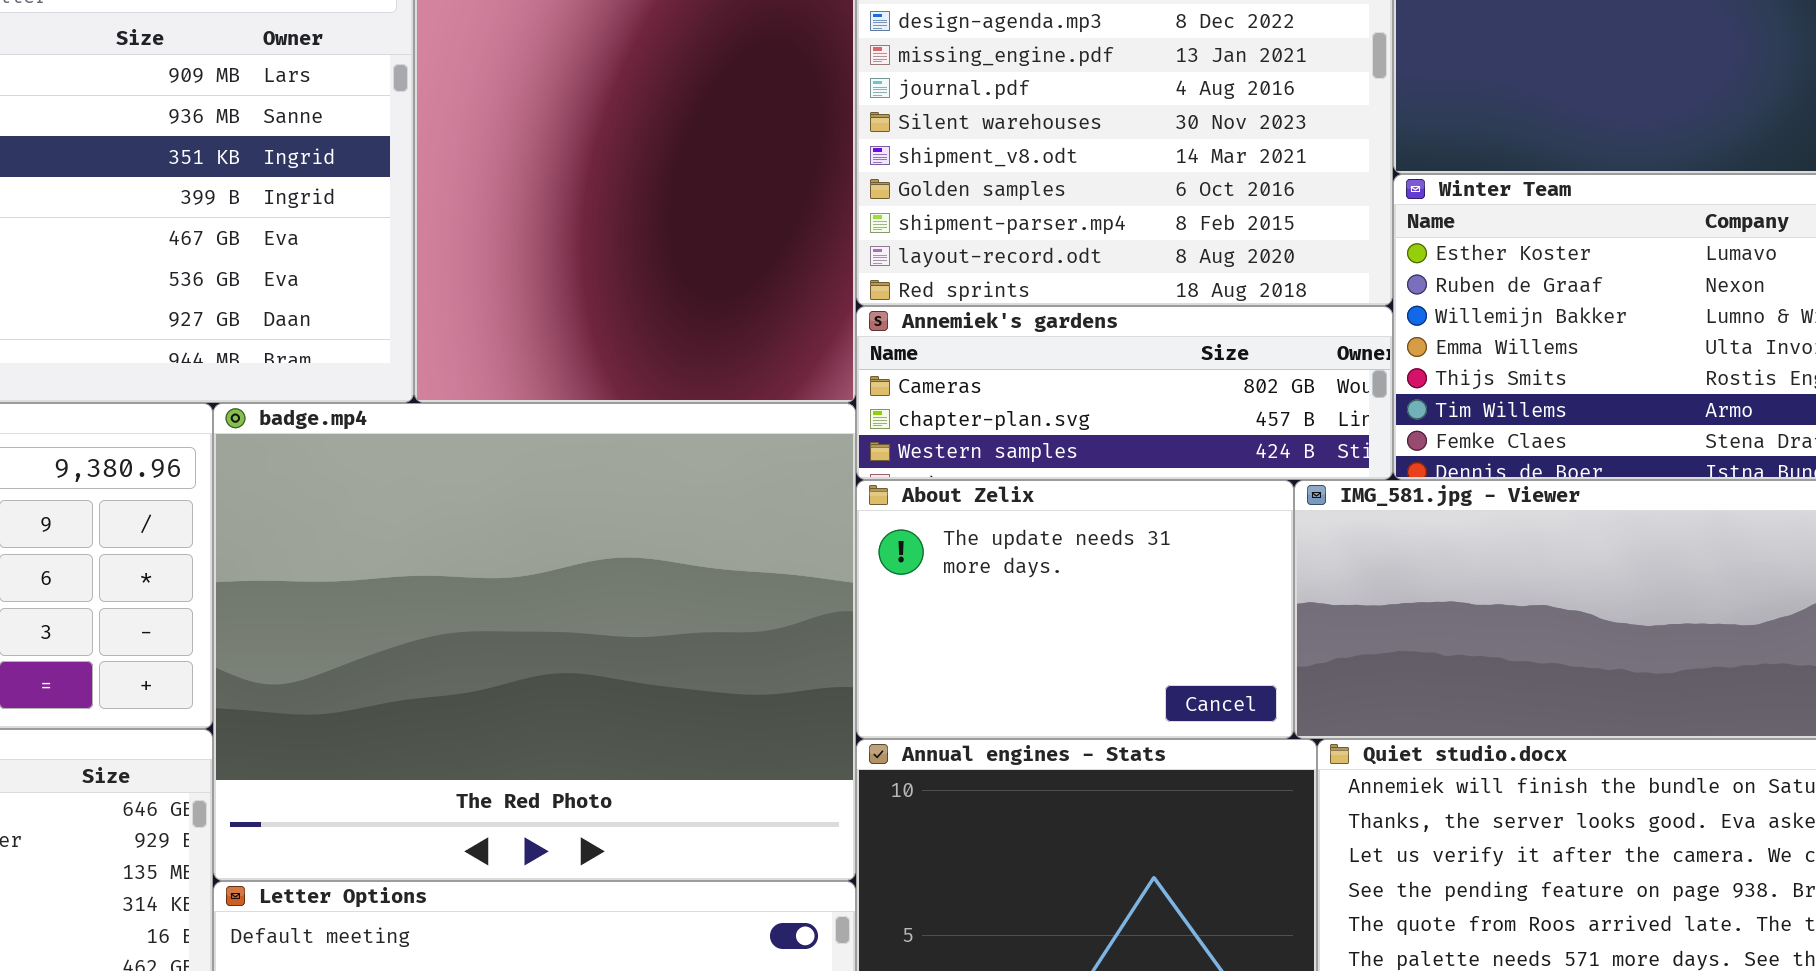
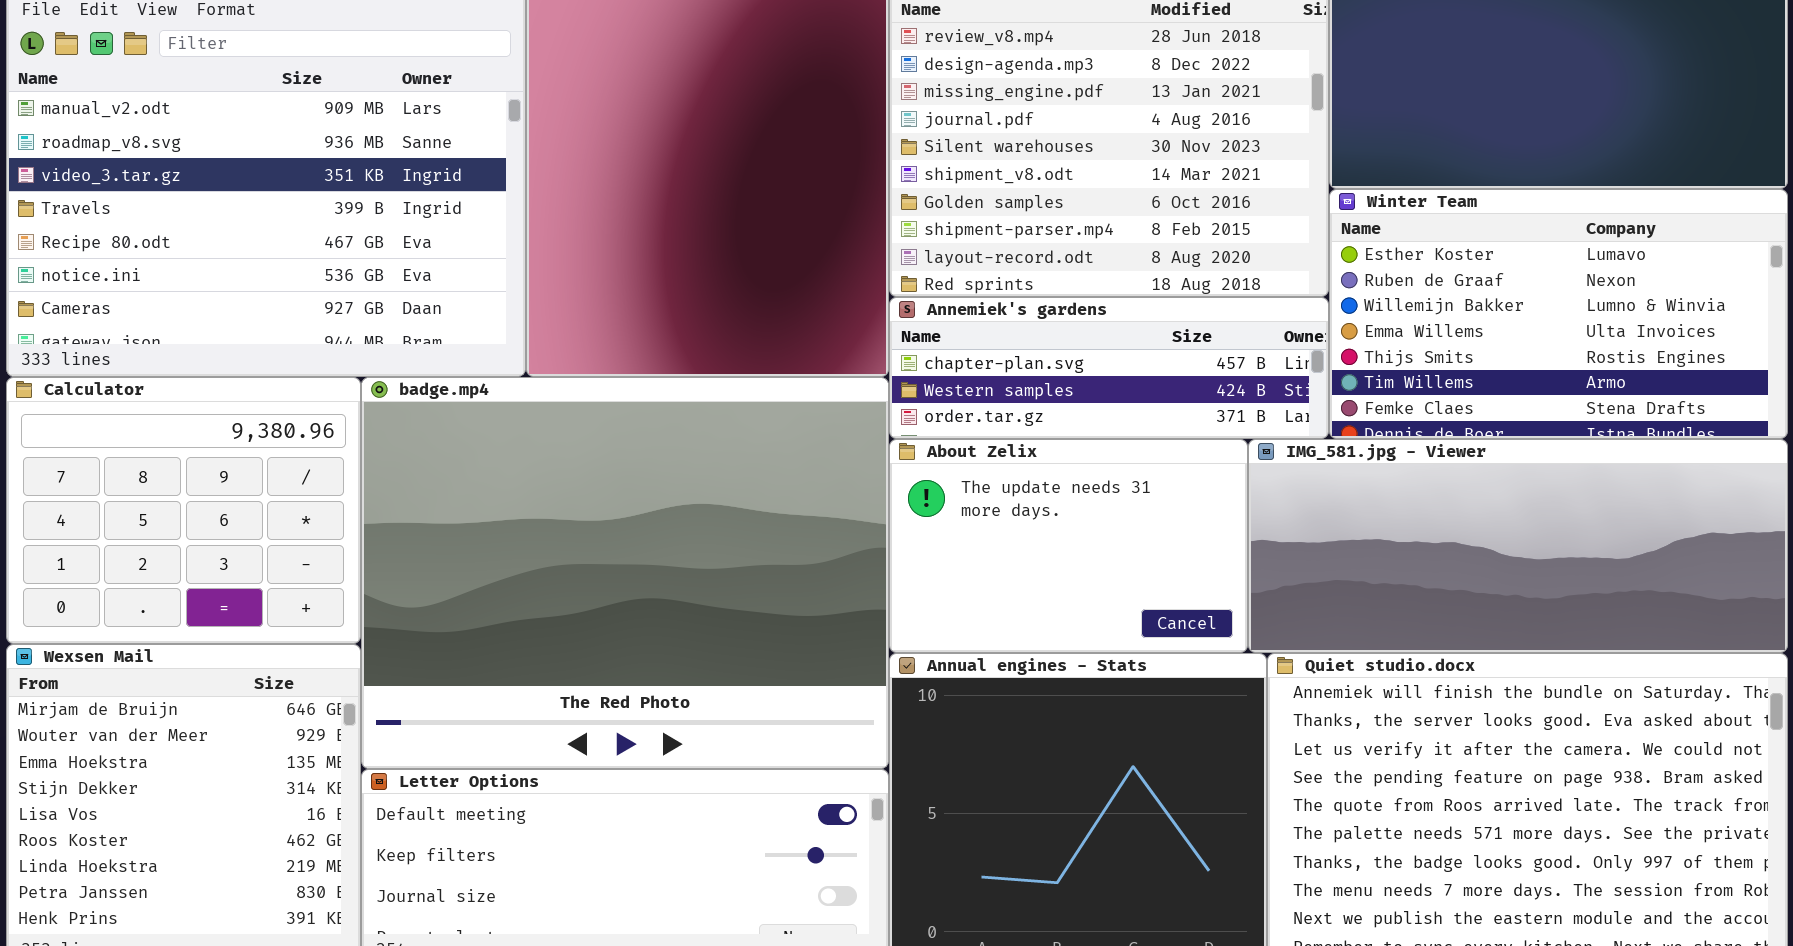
Annemiek's gardens: [856,306,1393,480] -> [889,297,1329,439], scrolled down 1 row

